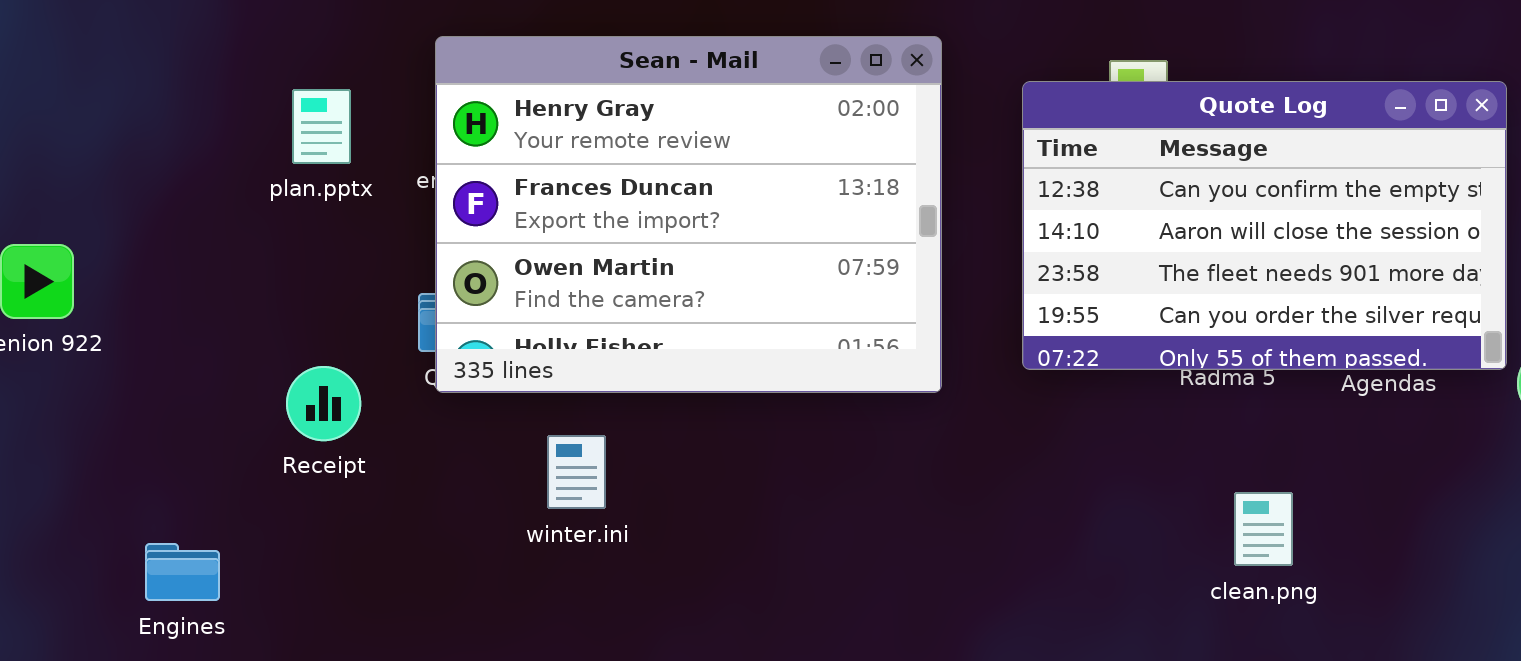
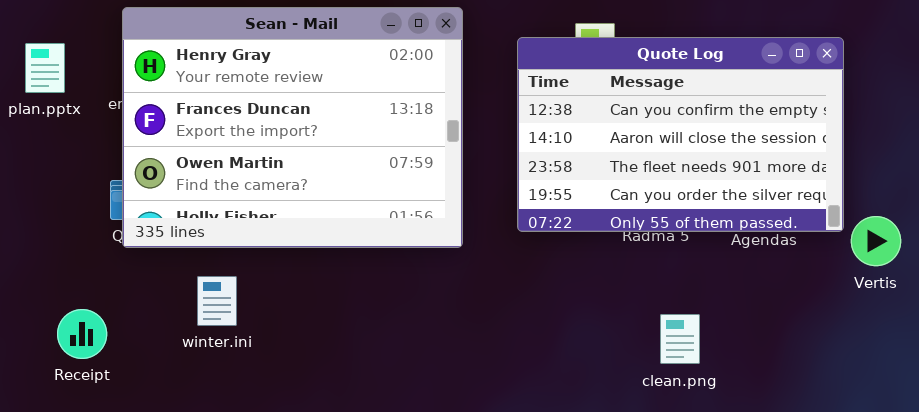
Receipt: [286,366,361,441] -> [57,309,107,359], moved

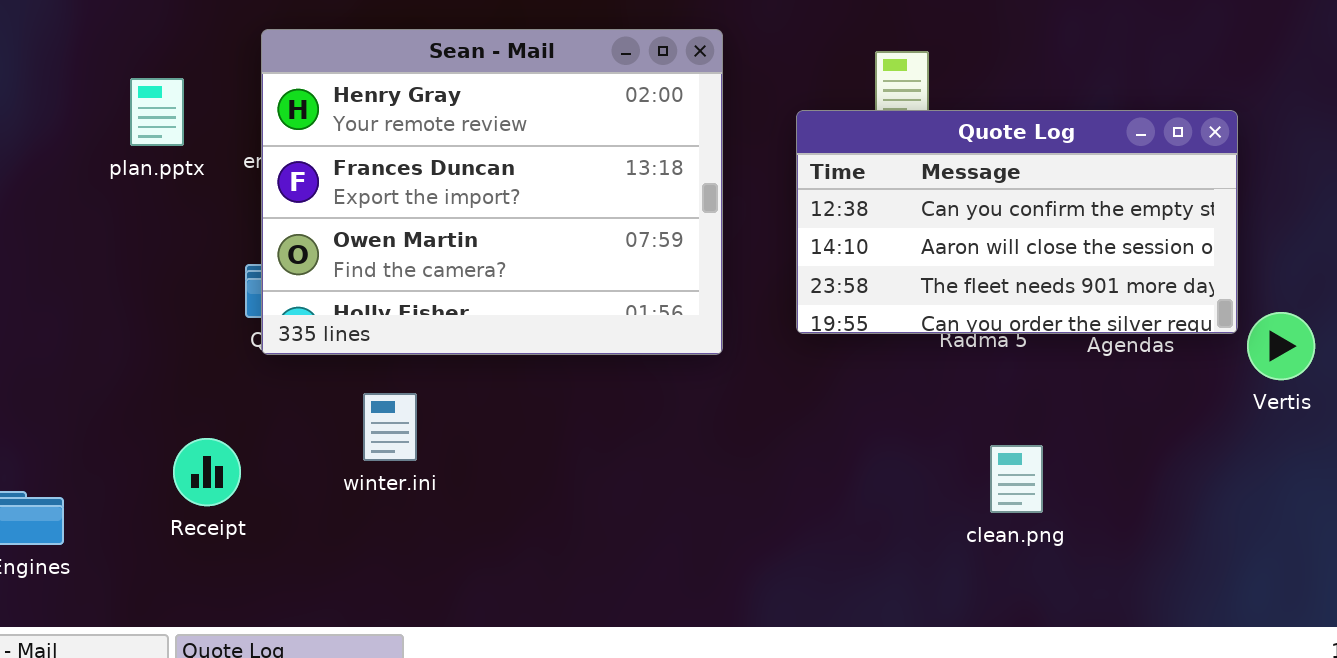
Quote Log: [517,37,844,232] -> [796,110,1238,334], resized

